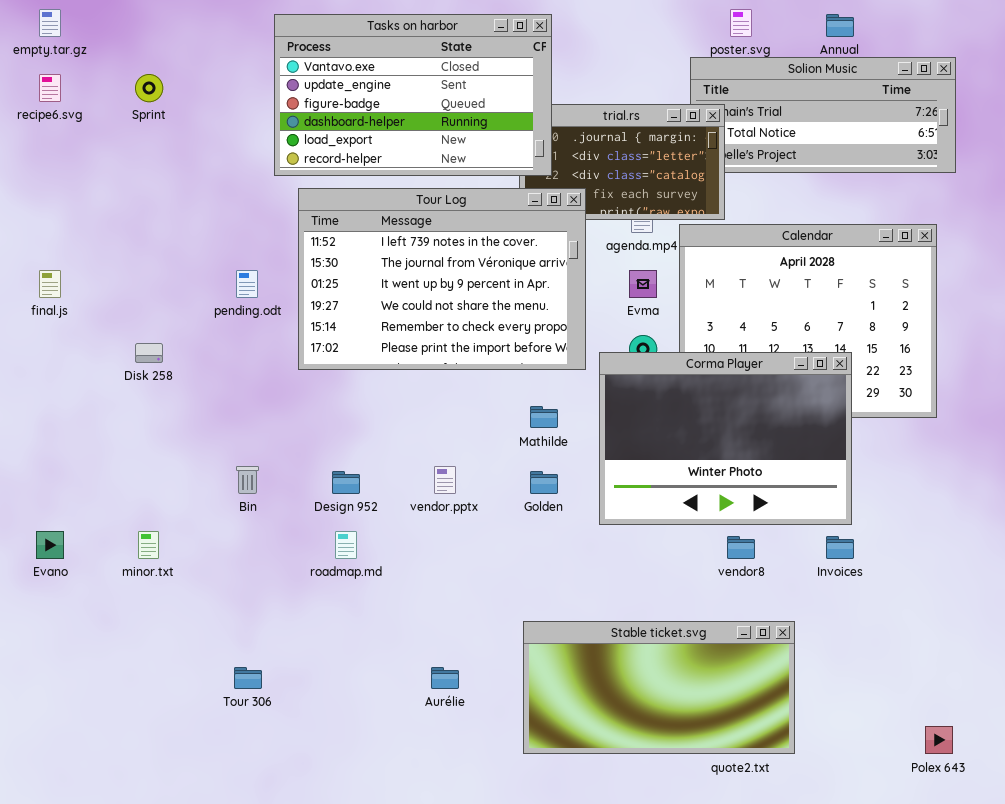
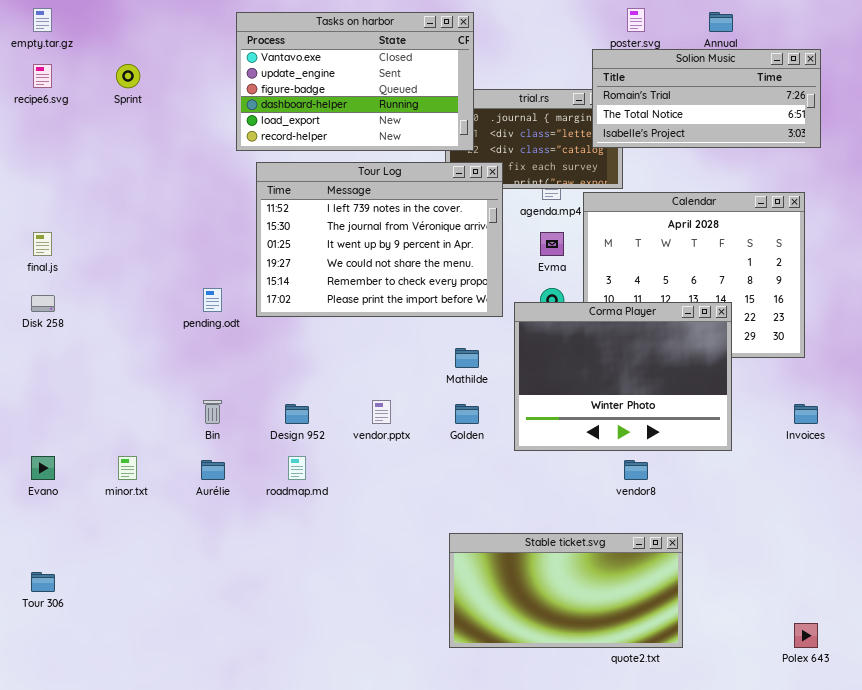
Solion Music: [690,57,956,173] -> [592,49,821,148], raised
pending.odt: [236,270,258,298] -> [203,288,222,312], moved
Disk 258: [135,343,163,363] -> [31,295,55,312], moved
Invoices: [826,536,854,559] -> [794,404,818,424], moved
Tour 306: [234,667,262,689] -> [31,572,55,592], moved
Aurélie: [431,667,459,689] -> [201,460,225,480], moved

